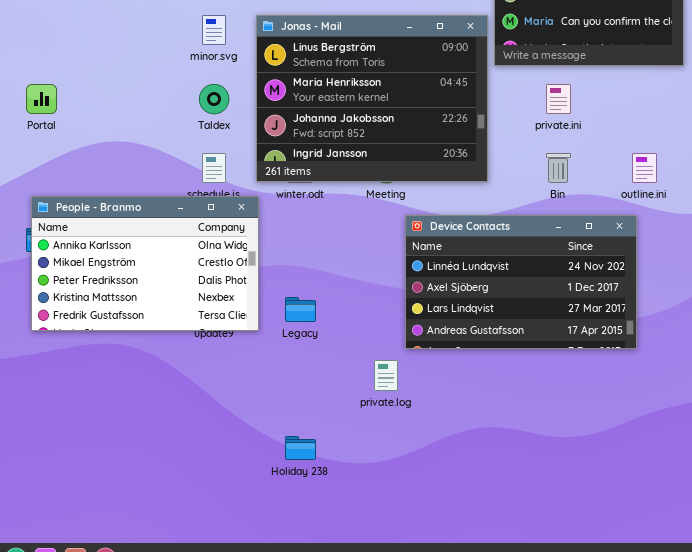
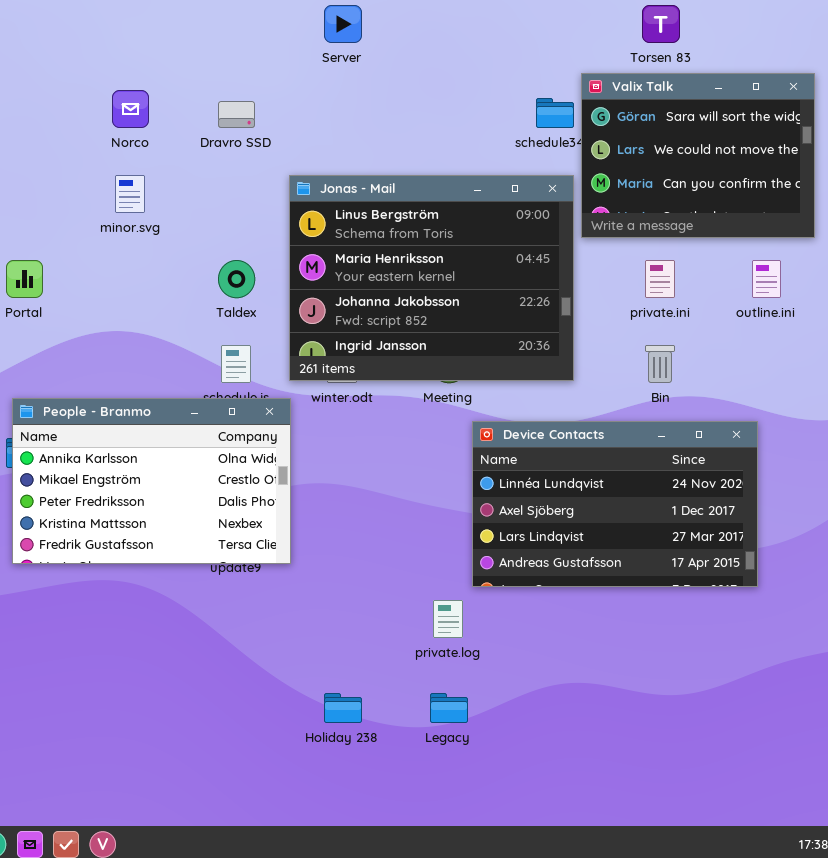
minor.svg: [202,15,226,45] -> [115,175,145,213], moved
outline.ini: [632,153,657,183] -> [752,260,781,298], moved
Legacy: [285,297,316,322] -> [430,693,468,723], moved

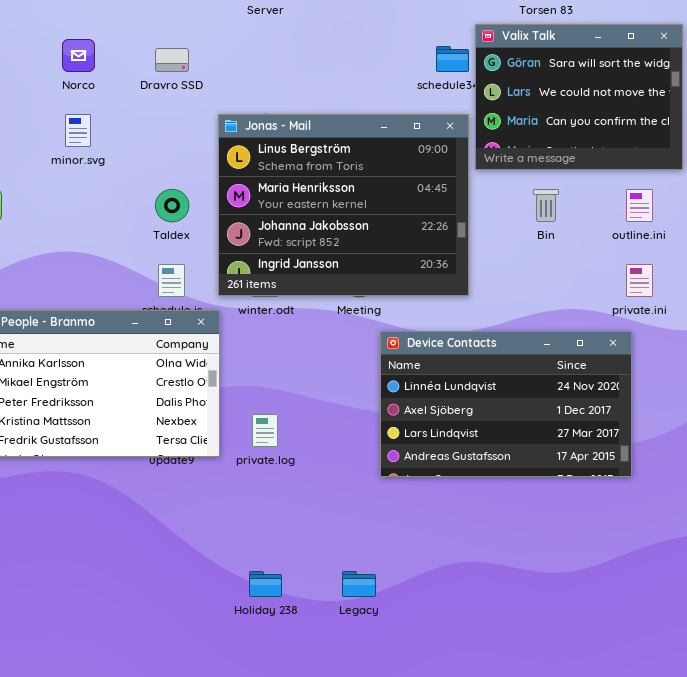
private.ini: [645,260,675,298] -> [626,264,653,297], moved
Bin: [645,345,675,383] -> [533,189,559,222], moved
private.log: [433,600,463,638] -> [252,414,278,447], moved

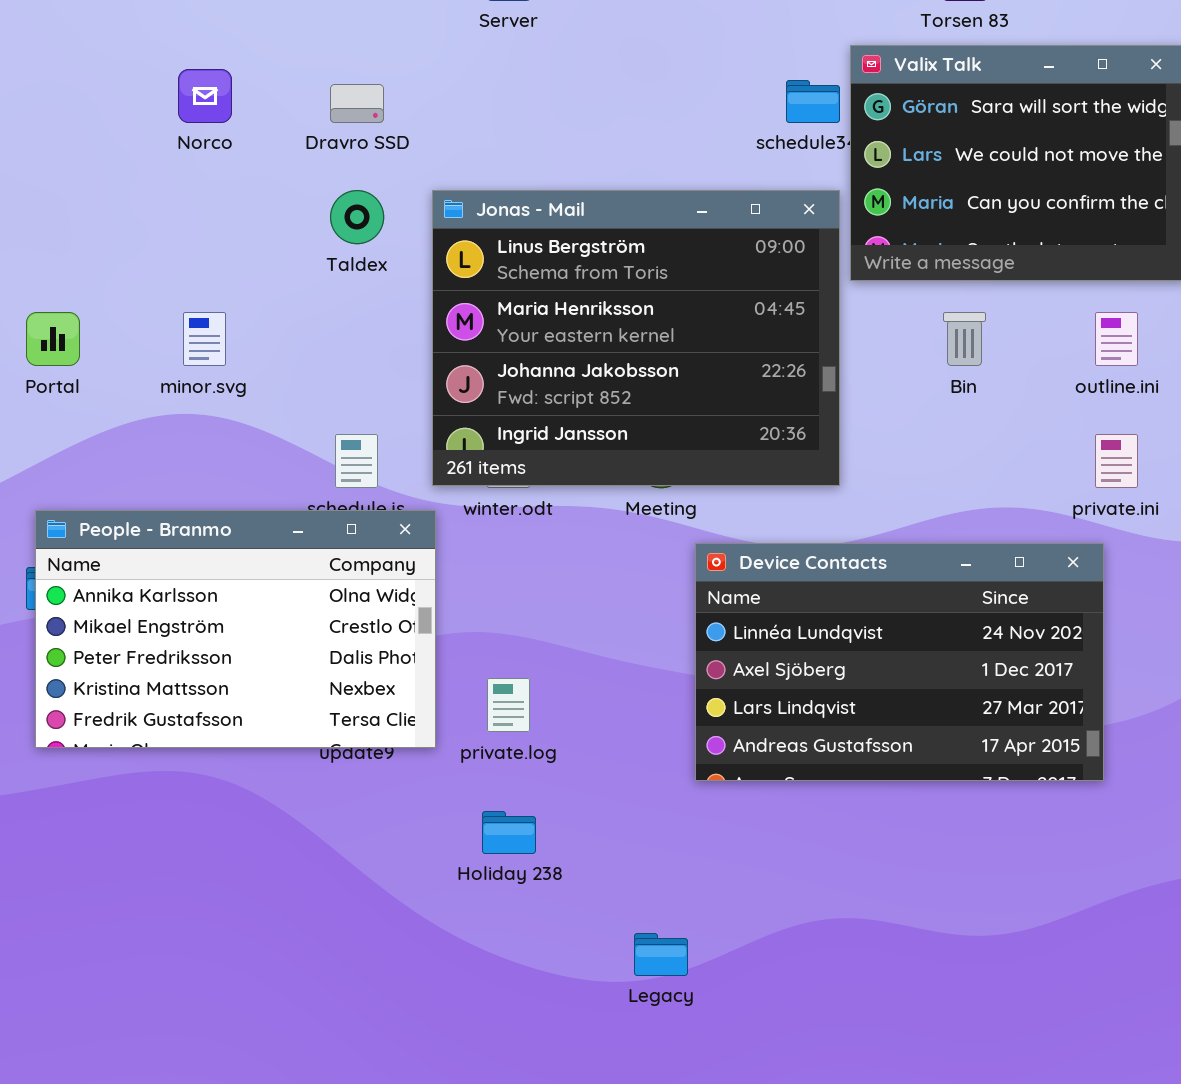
minor.svg: [65,114,91,147] -> [183,312,226,366], moved
Taldex: [155,189,189,222] -> [330,190,384,244], moved
Holiday 238: [249,571,282,597] -> [482,811,536,854], moved

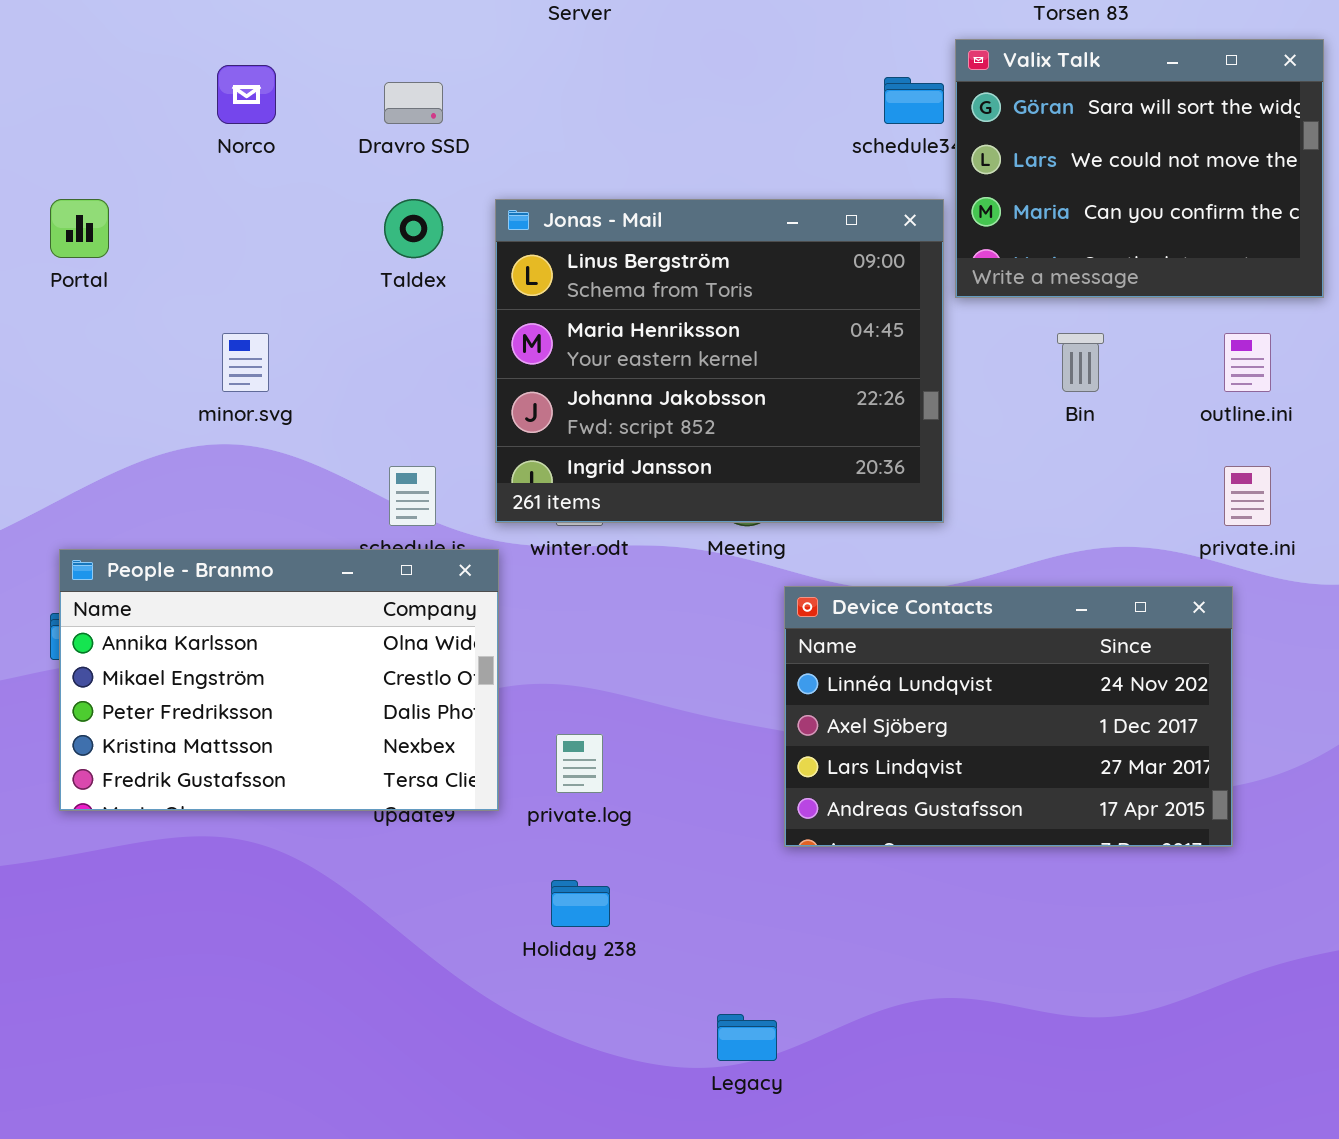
Portal: [26,312,80,366] -> [50,199,109,258], moved

